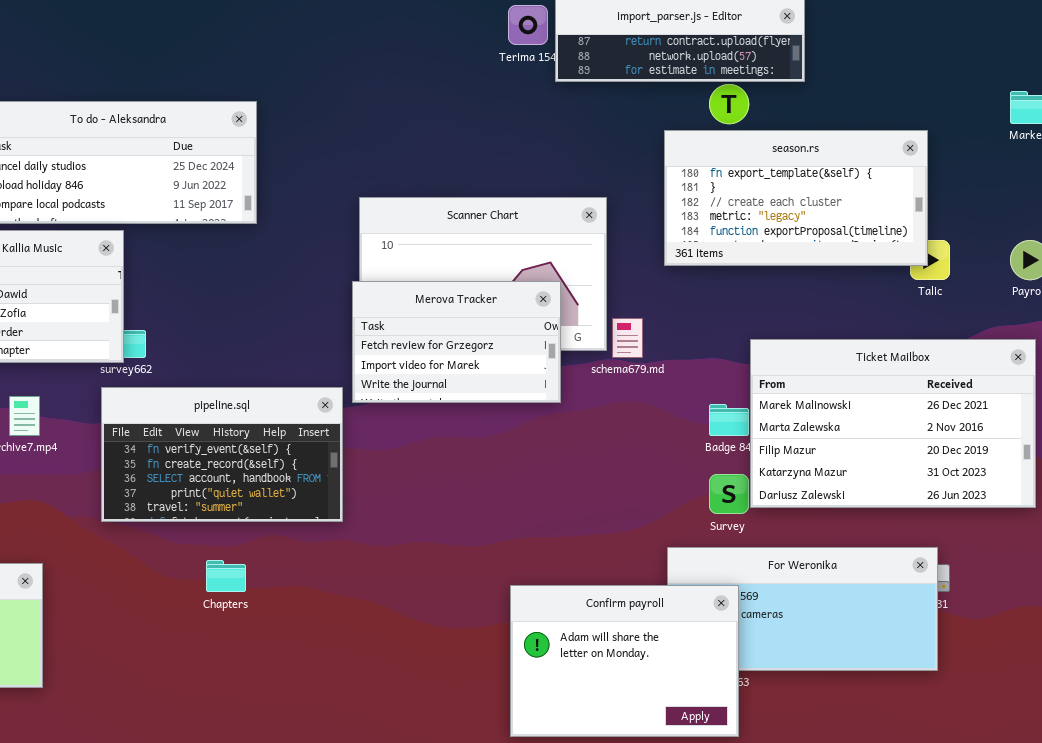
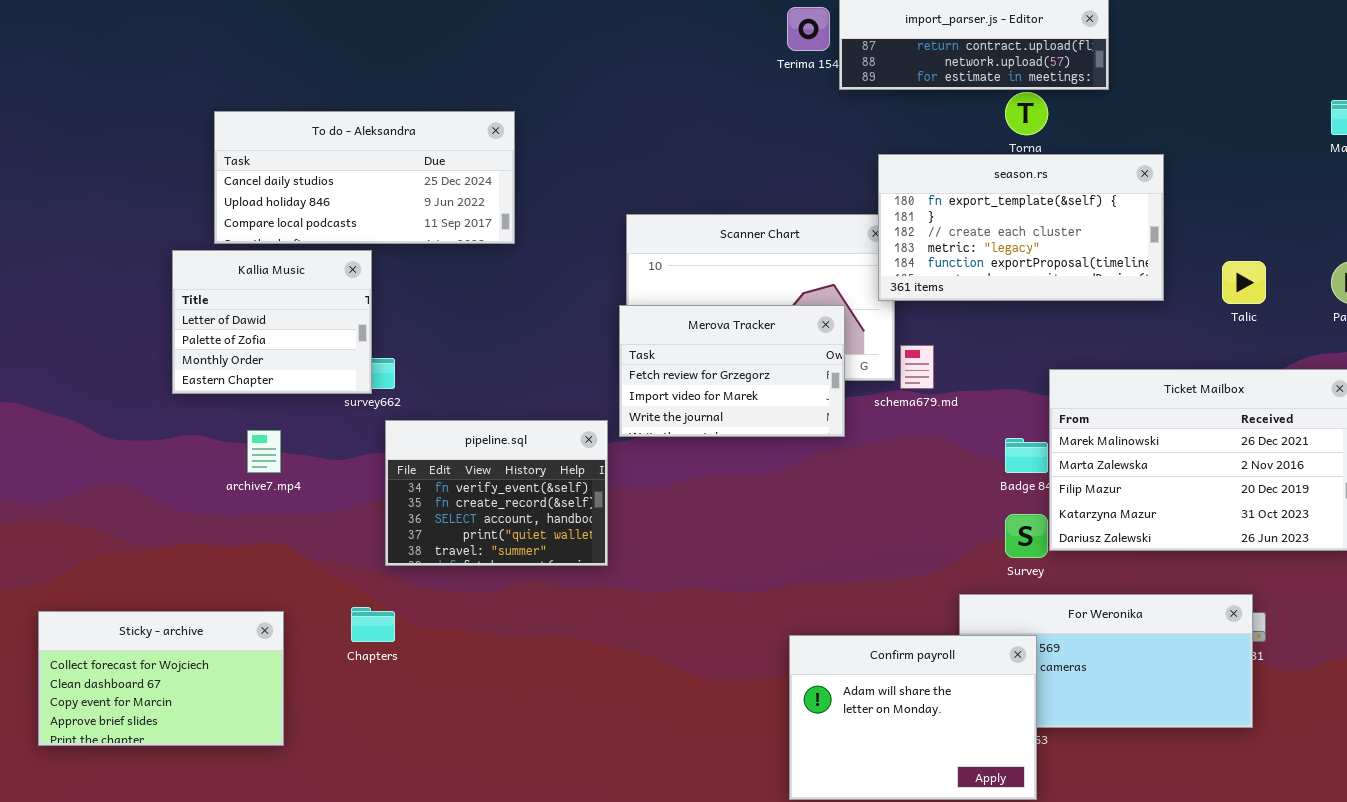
season.rs: [664,130,928,266] -> [878,154,1164,301], moved
pipeline.sql: [101,387,343,522] -> [385,420,608,566], resized
Chapters: [206,560,246,592] -> [351,607,395,642], moved

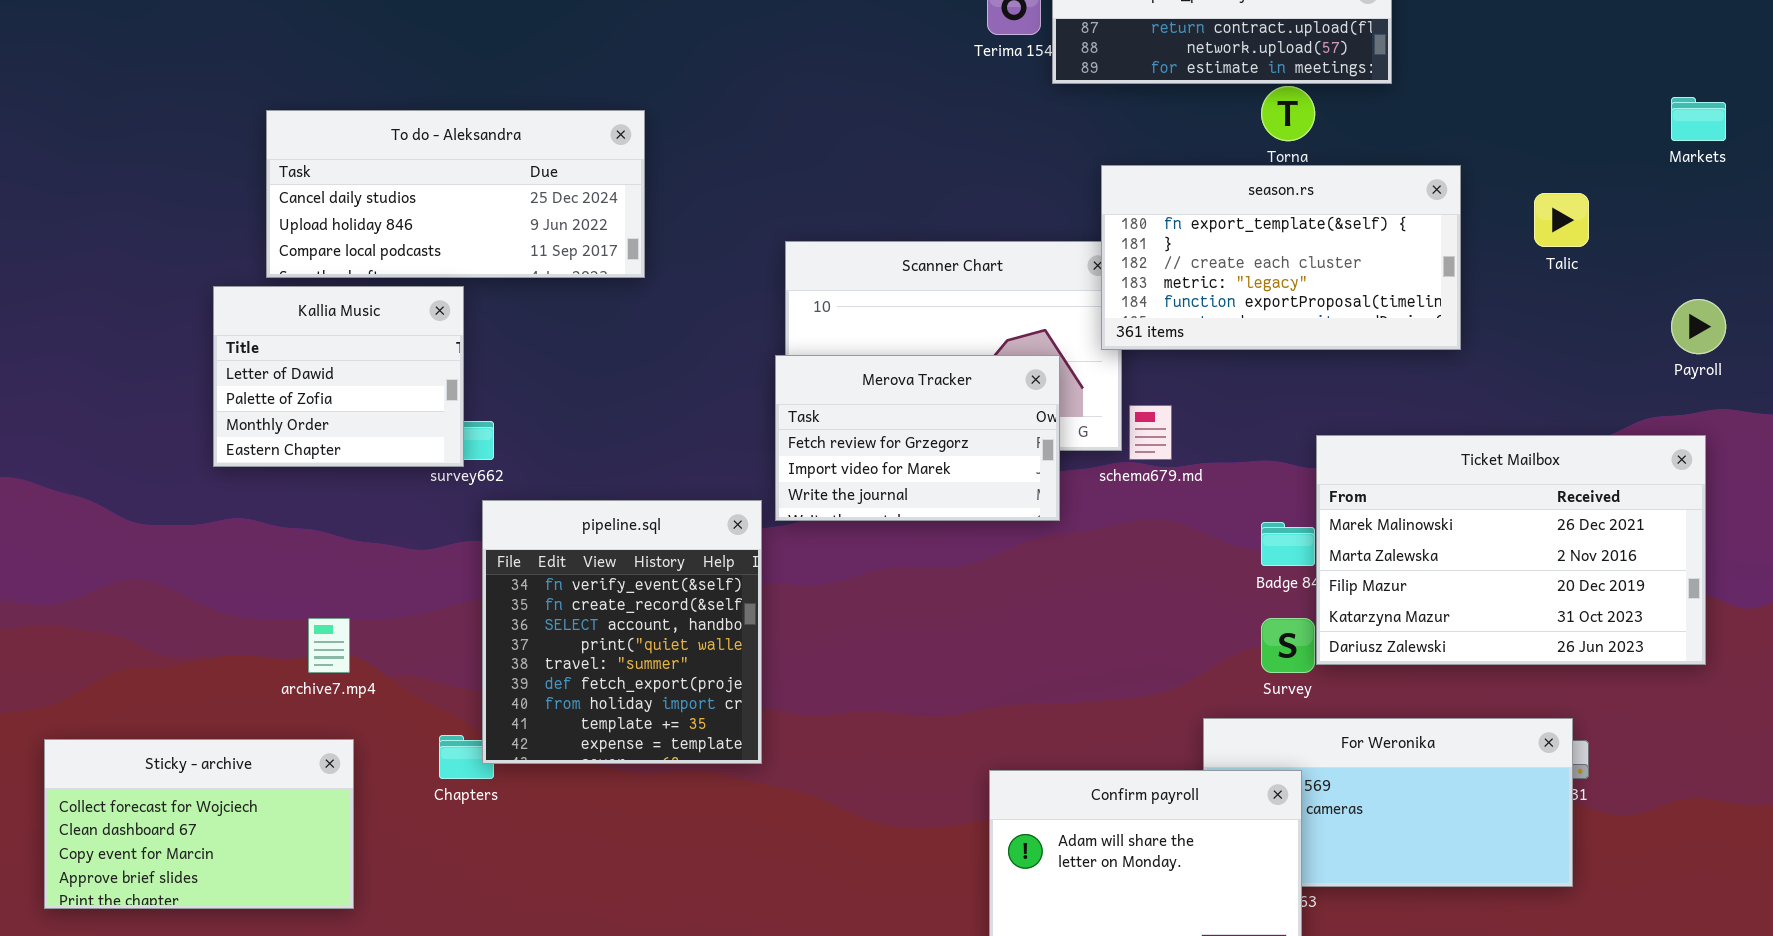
Talic: [1222,261,1266,304] -> [1534,193,1589,247], moved
pipeline.sql: [385,420,608,566] -> [482,500,762,764], resized
archive7.mp4: [247,430,281,473] -> [308,618,350,673], moved

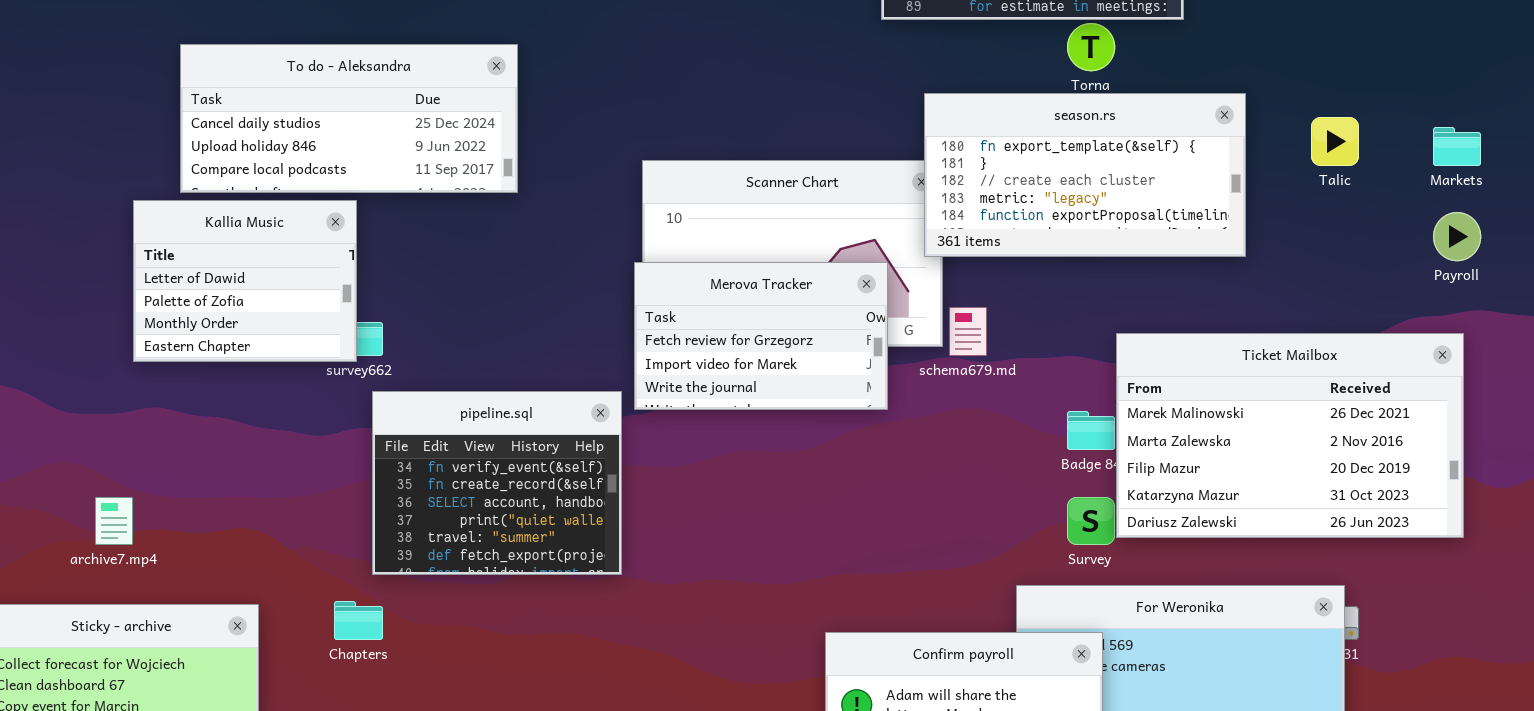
Markets: [1671,97,1726,141] -> [1433,127,1481,166], moved
pipeline.sql: [482,500,762,764] -> [372,391,622,575], resized
archive7.mp4: [308,618,350,673] -> [95,497,133,545], moved

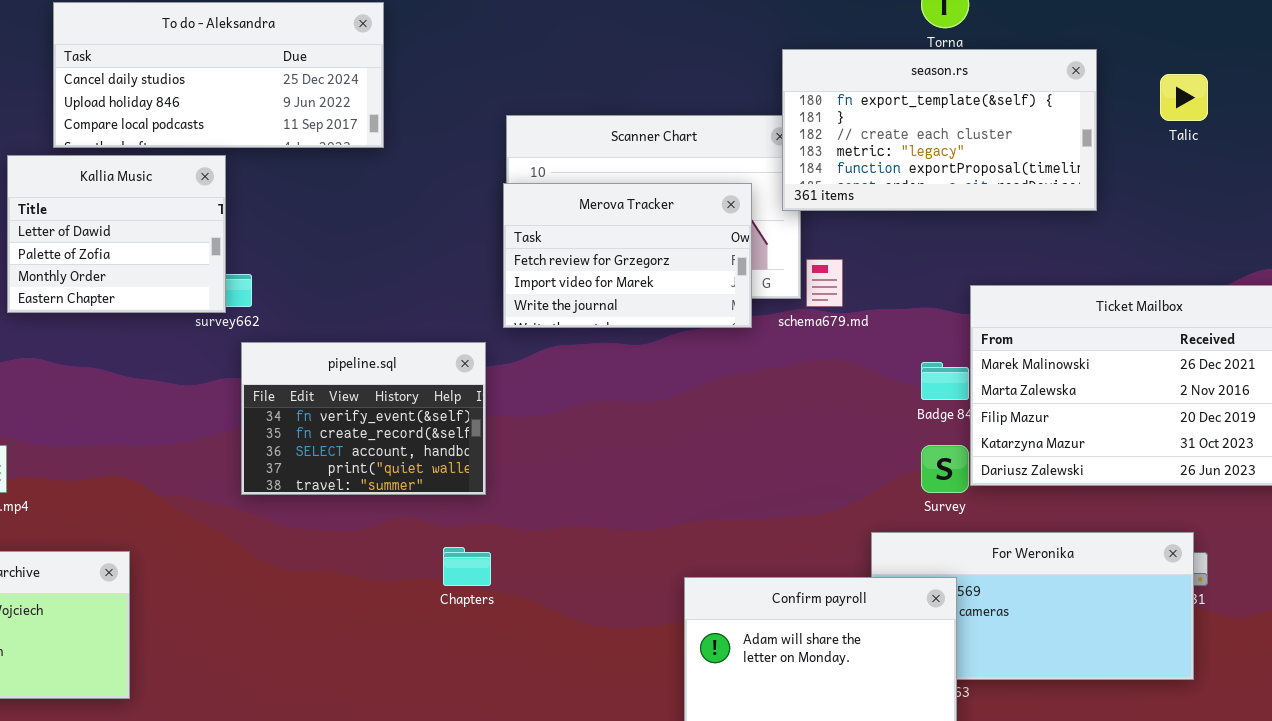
Merova Tracker: [634,262,888,410] -> [503,183,752,328], moved
pipeline.sql: [372,391,622,575] -> [241,342,486,495], resized
Chapters: [334,601,383,640] -> [443,547,491,586], moved

